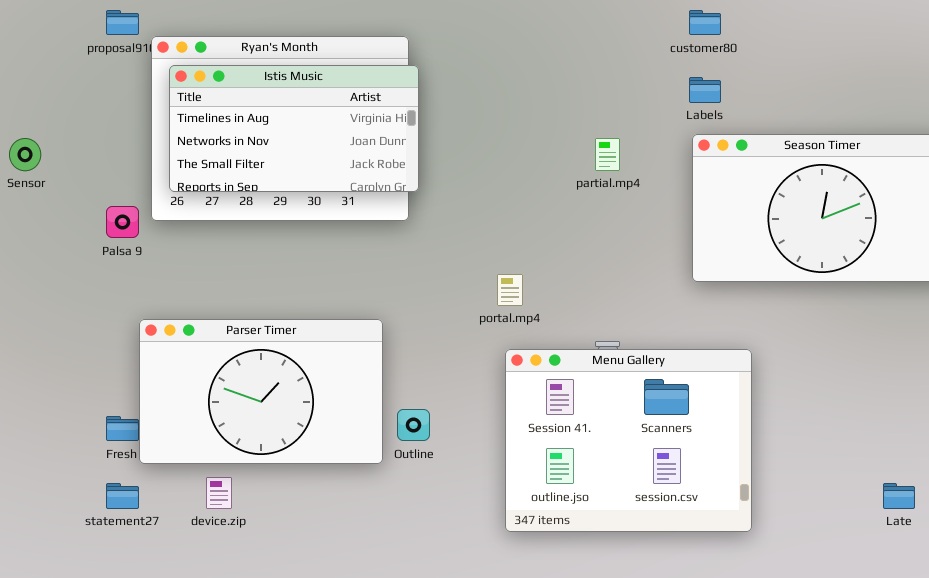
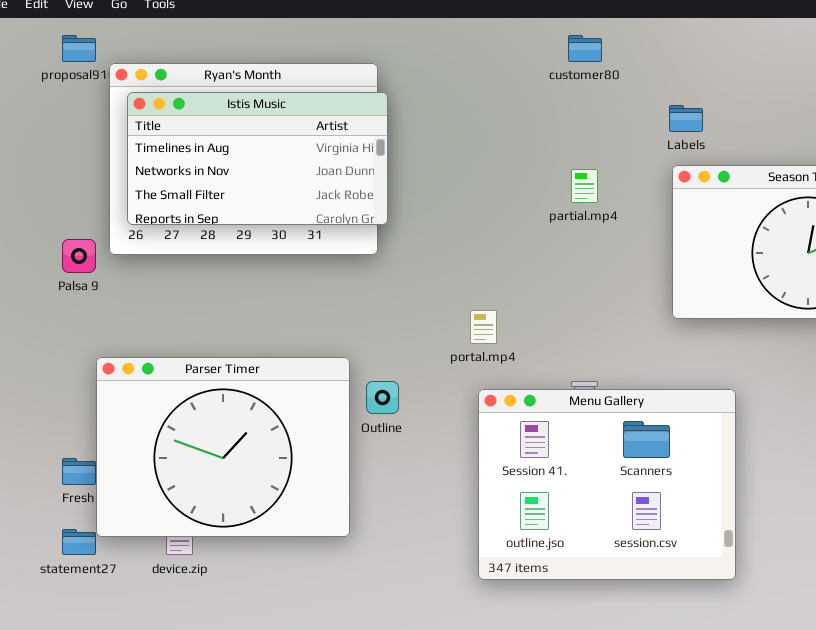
customer80: [689,10,721,35] -> [568,35,602,62], moved
Parser Timer: [139,319,383,464] -> [96,357,350,537], resized
Outline: [397,409,430,441] -> [366,381,399,414], moved

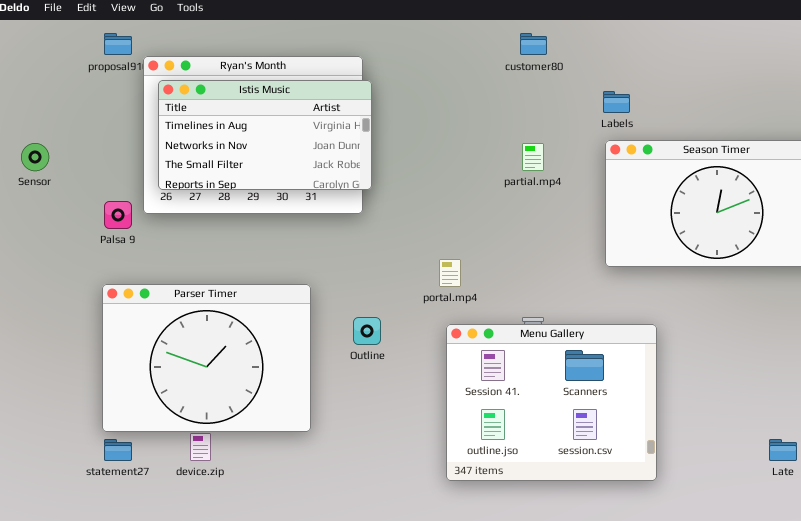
Parser Timer: [96,357,350,537] -> [102,284,311,432], moved

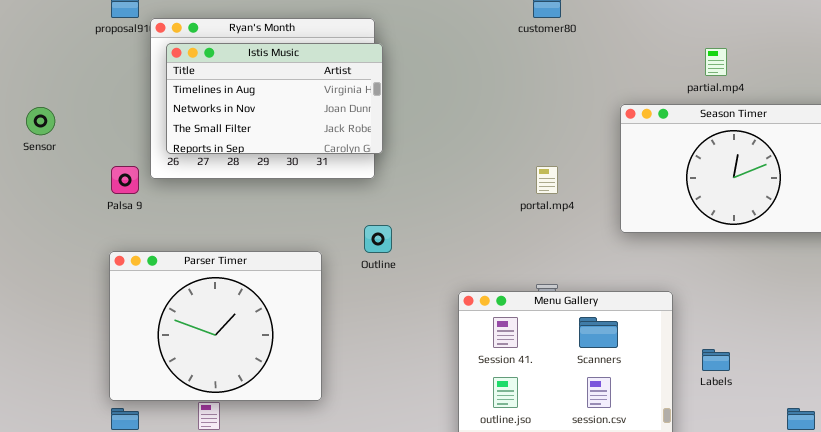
Labels: [603,91,630,113] -> [702,349,730,371], moved
partial.mp4: [522,143,544,171] -> [705,48,727,76], moved
portal.mp4: [439,259,461,287] -> [536,166,558,194], moved
Outline: [353,317,381,345] -> [364,225,392,253], moved

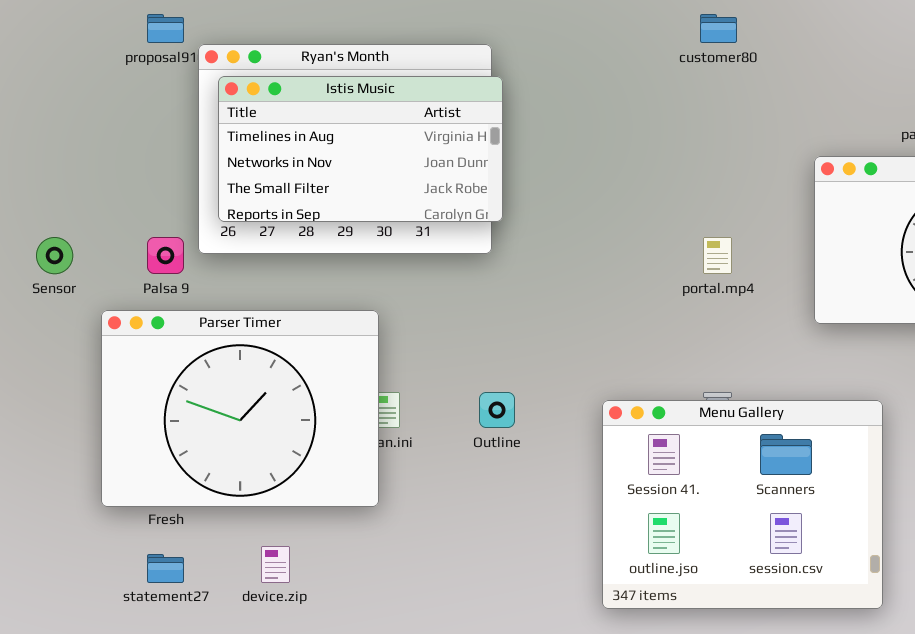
Sensor: [26,107,55,135] -> [36,237,73,274], moved
Outline: [364,225,392,253] -> [479,392,515,428], moved
Parser Timer: [109,251,322,401] -> [101,310,379,507], moved

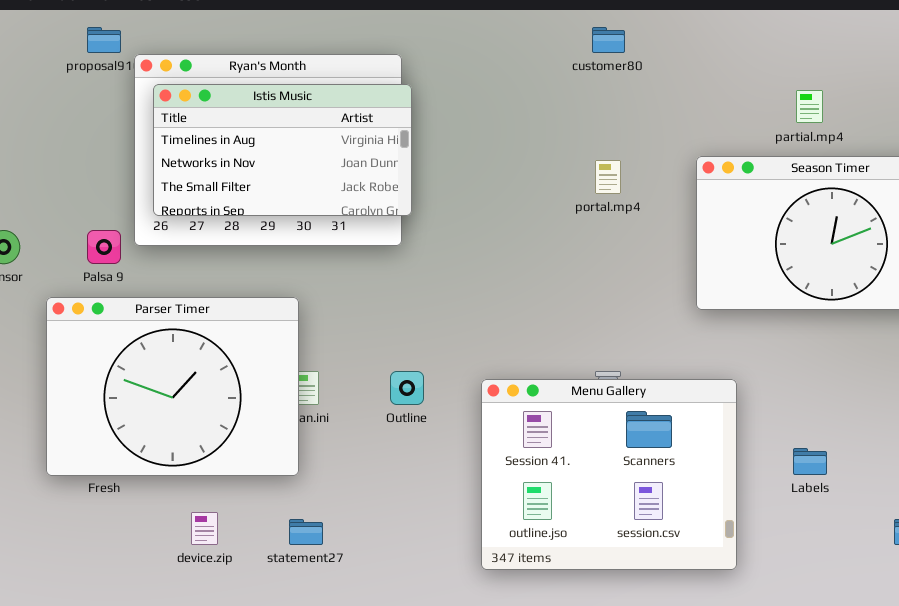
portal.mp4: [703,237,732,274] -> [595,160,621,194], moved
Menu Gallery: [602,400,883,609] -> [481,379,737,570], moved
statement27: [147,554,184,583] -> [289,519,323,545], moved

